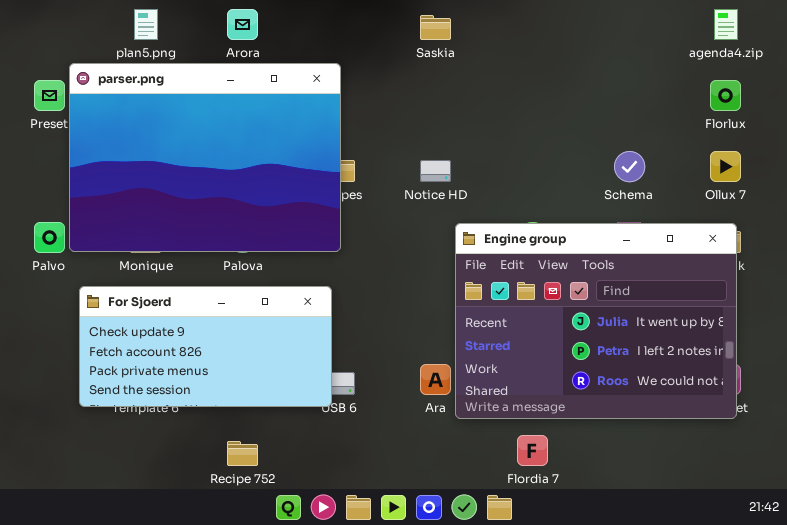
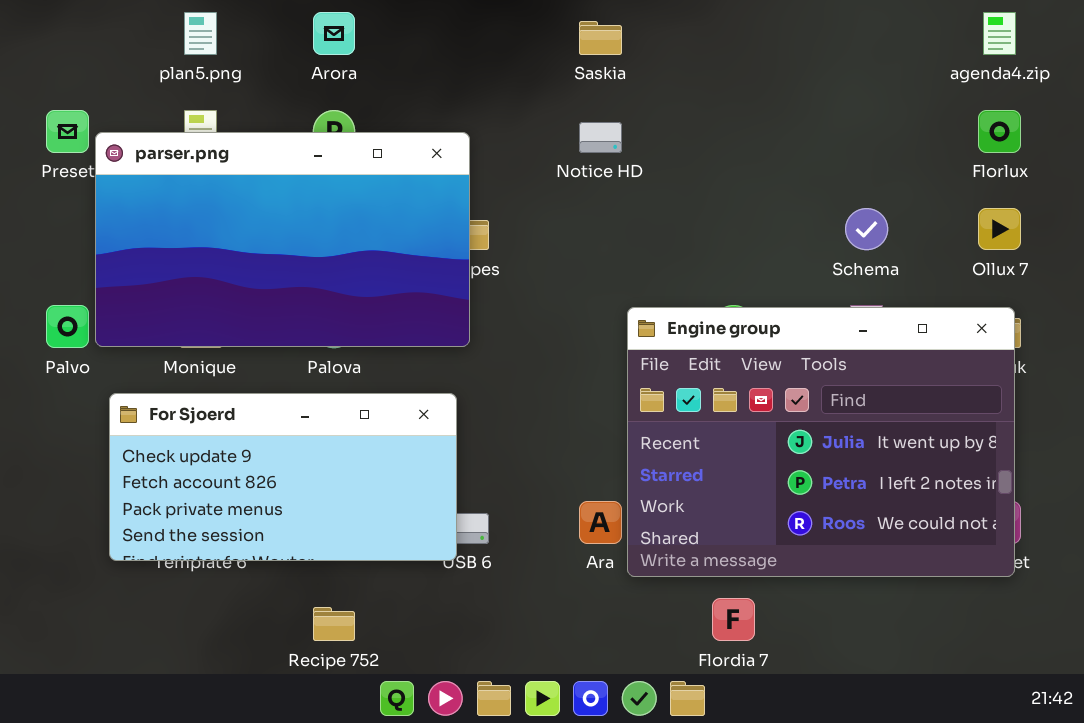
parser.png: [69,63,341,252] -> [95,132,470,347], resized
Notice HD: [420,160,451,182] -> [579,122,622,153], moved

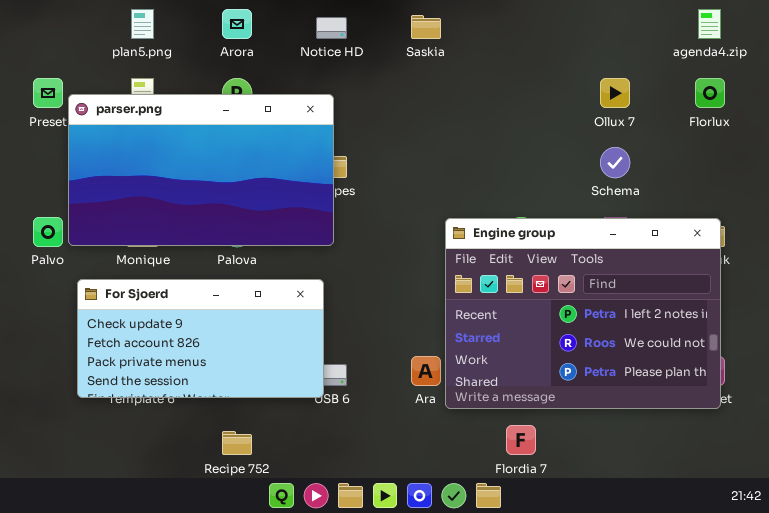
Notice HD: [579,122,622,153] -> [316,17,347,39], moved
Ollux 7: [978,208,1021,250] -> [600,78,630,108], moved
Engine group: [627,307,1015,577] -> [445,218,721,409], scrolled down 1 row

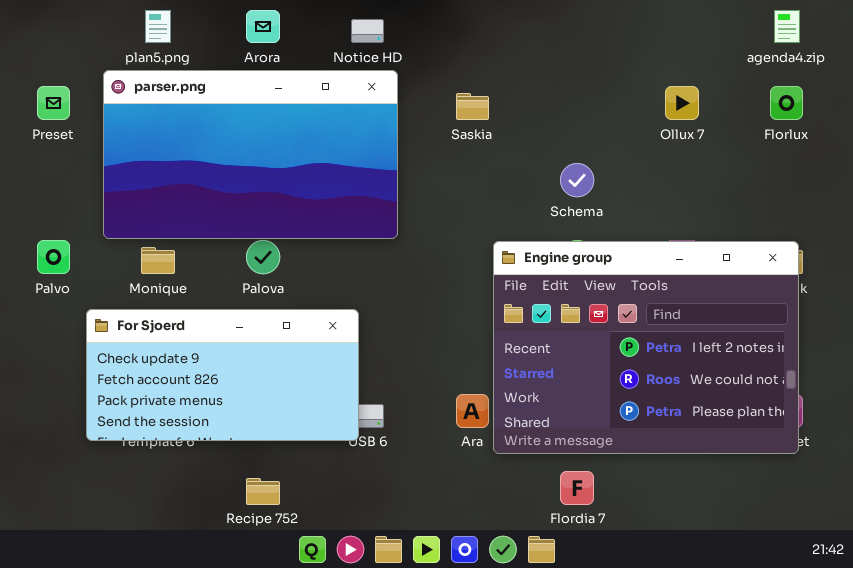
Saskia: [411,15,441,39] -> [456,93,489,120], moved
parser.png: [68,94,334,246] -> [103,70,398,239], moved
Schema: [600,147,630,178] -> [560,163,594,197], moved

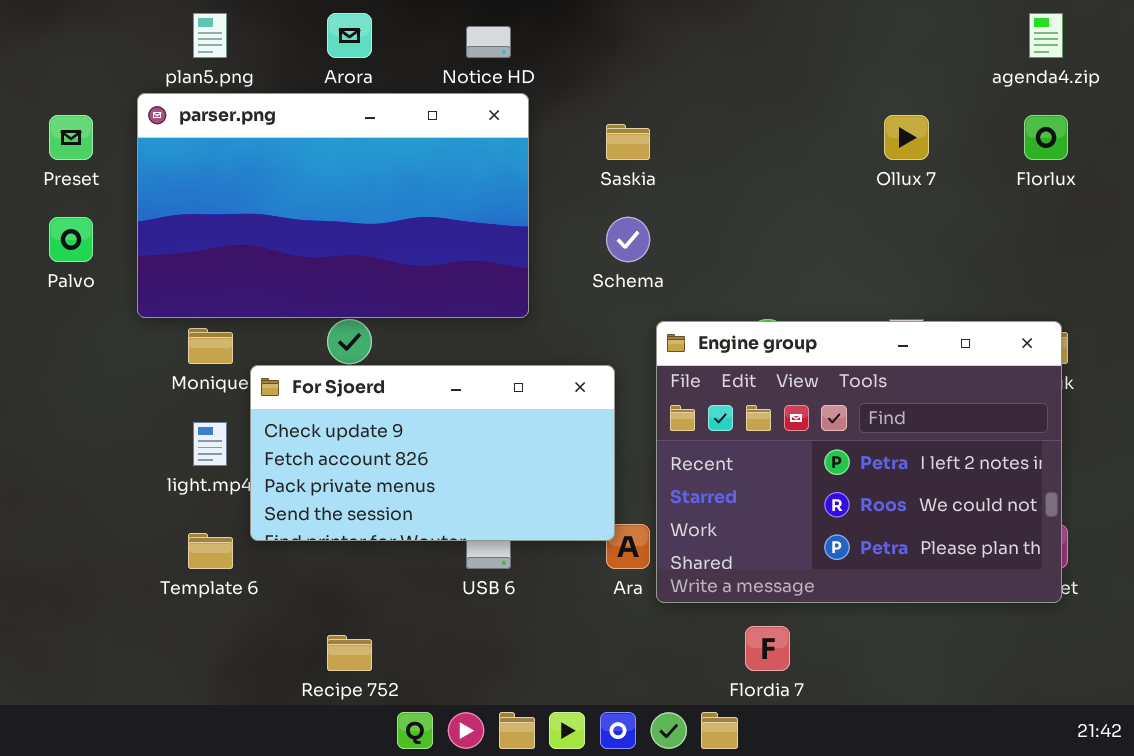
Schema: [560,163,594,197] -> [606,217,650,262], moved
Palvo: [37,240,70,274] -> [49,217,93,262], moved
For Sjoerd: [86,309,359,441] -> [250,365,615,541], moved

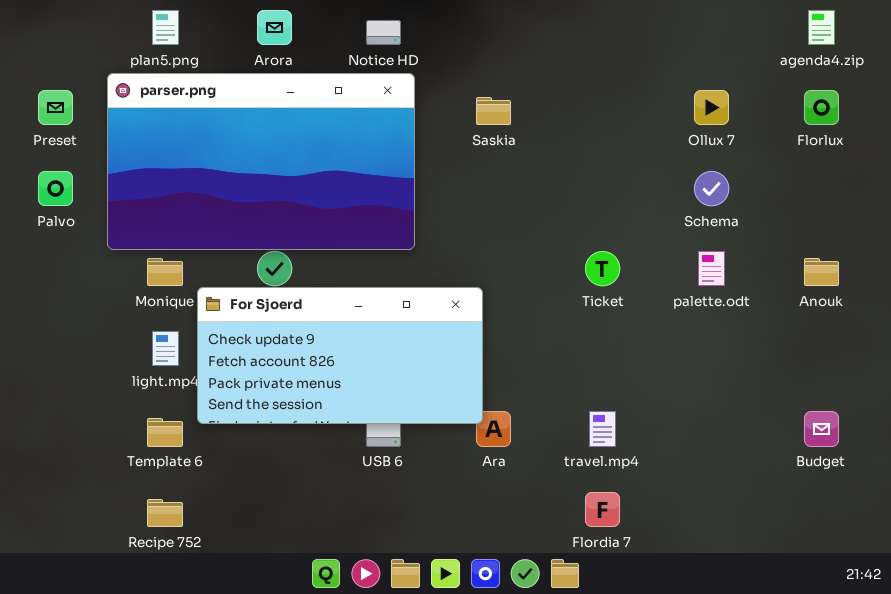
Schema: [606,217,650,262] -> [694,171,729,206], moved
Engine group: [656,321,1062,603] -> none, closed
Recipe 752: [327,635,372,671] -> [147,499,183,527], moved

